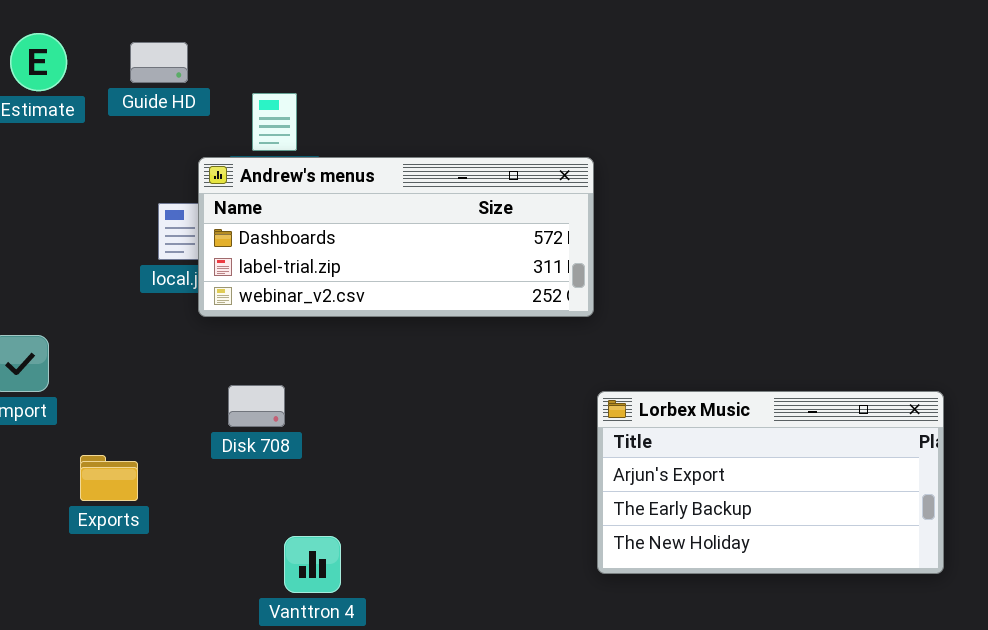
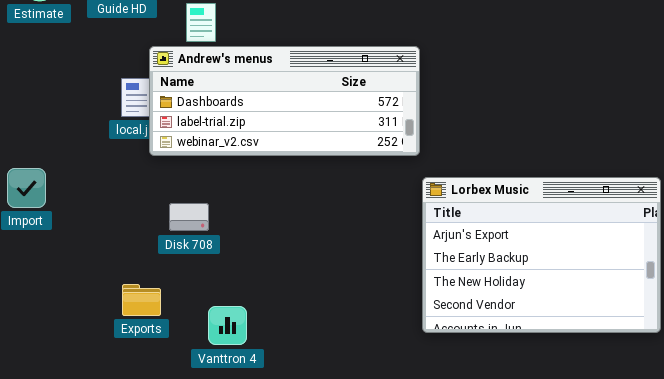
Lorbex Music: [597,391,944,574] -> [422,177,661,333], resized
Exports: [80,455,138,501] -> [122,284,161,316], moved

